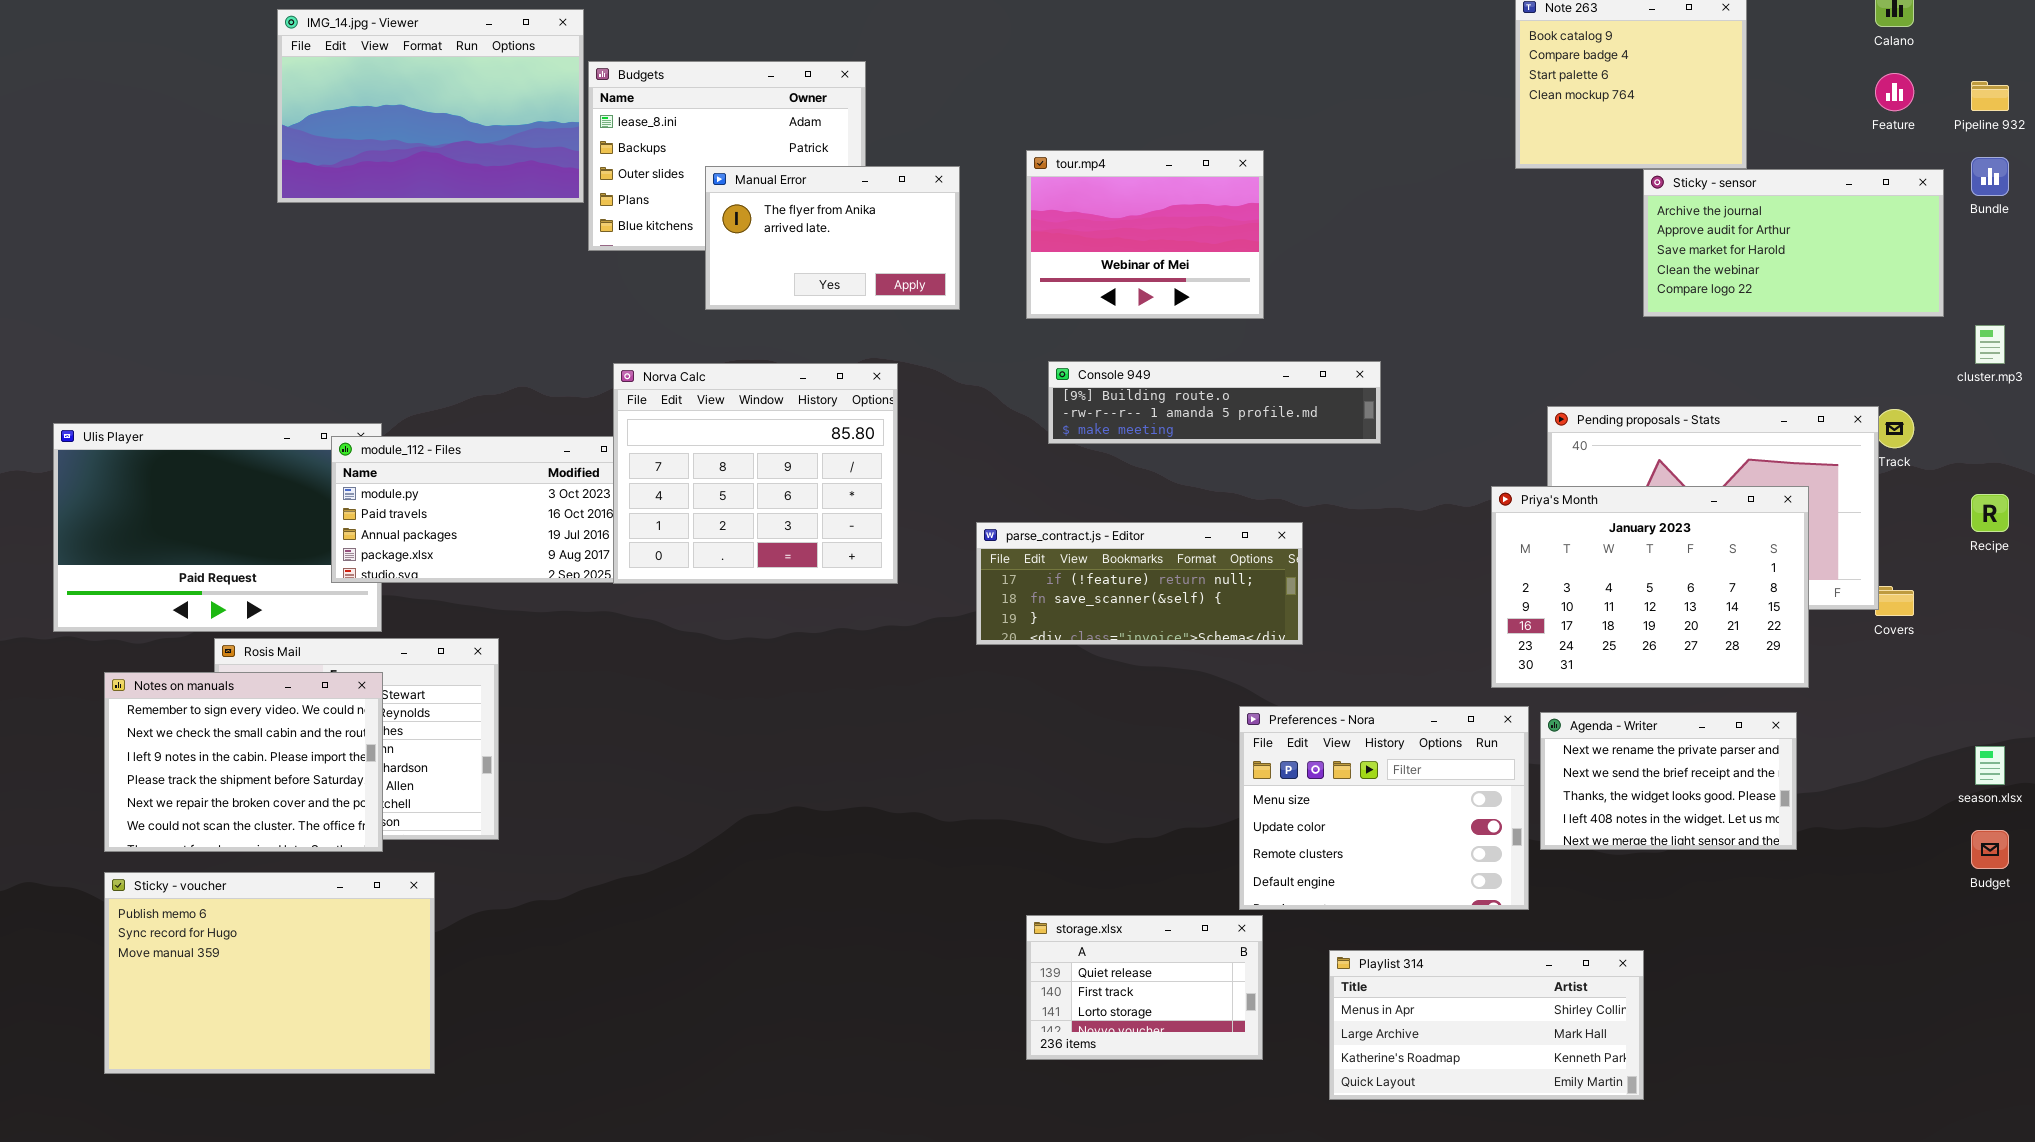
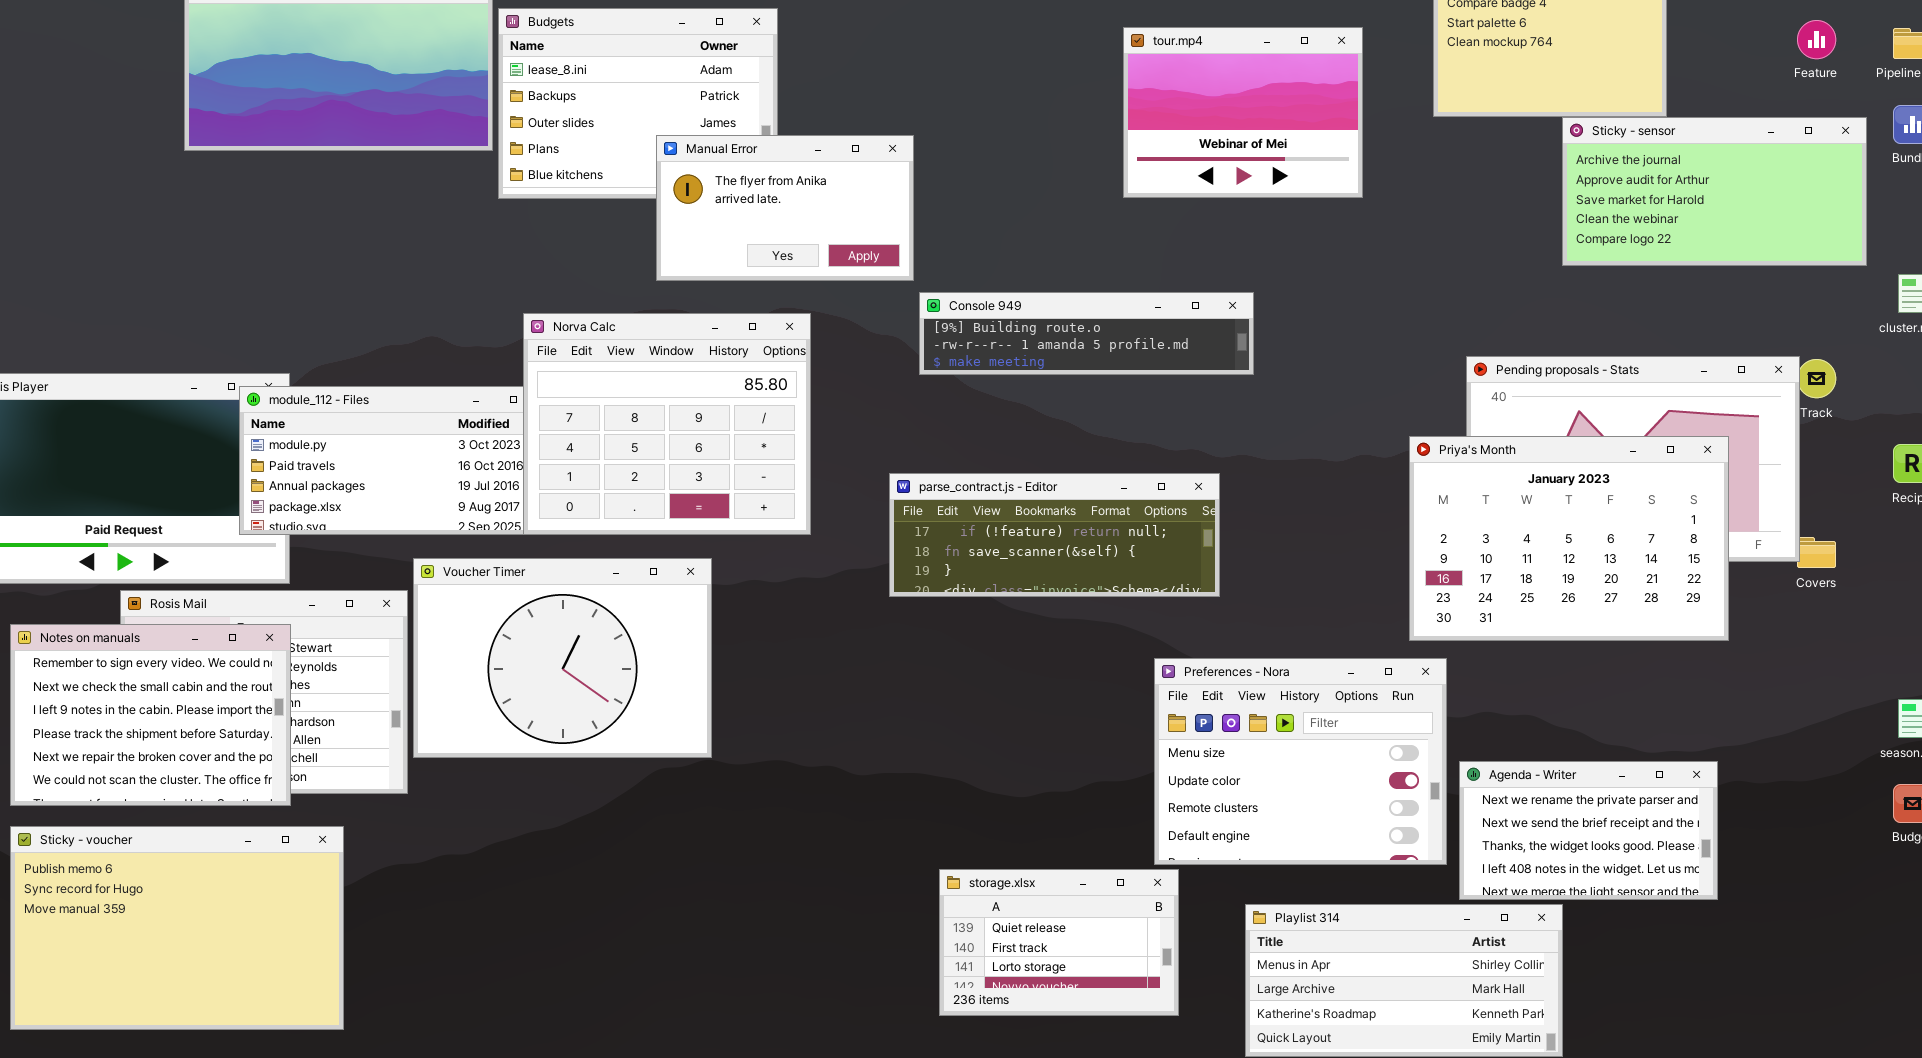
tour.mp4: [1026,150,1264,319] -> [1123,27,1363,198], moved
Manual Error: [705,166,960,310] -> [656,135,914,281], moved
Console 949: [1048,361,1381,444] -> [919,292,1254,375], moved
Voucher Timer: none -> [413,558,712,758], opened
Agenda - Writer: [1540,712,1797,850] -> [1459,761,1718,900], moved

